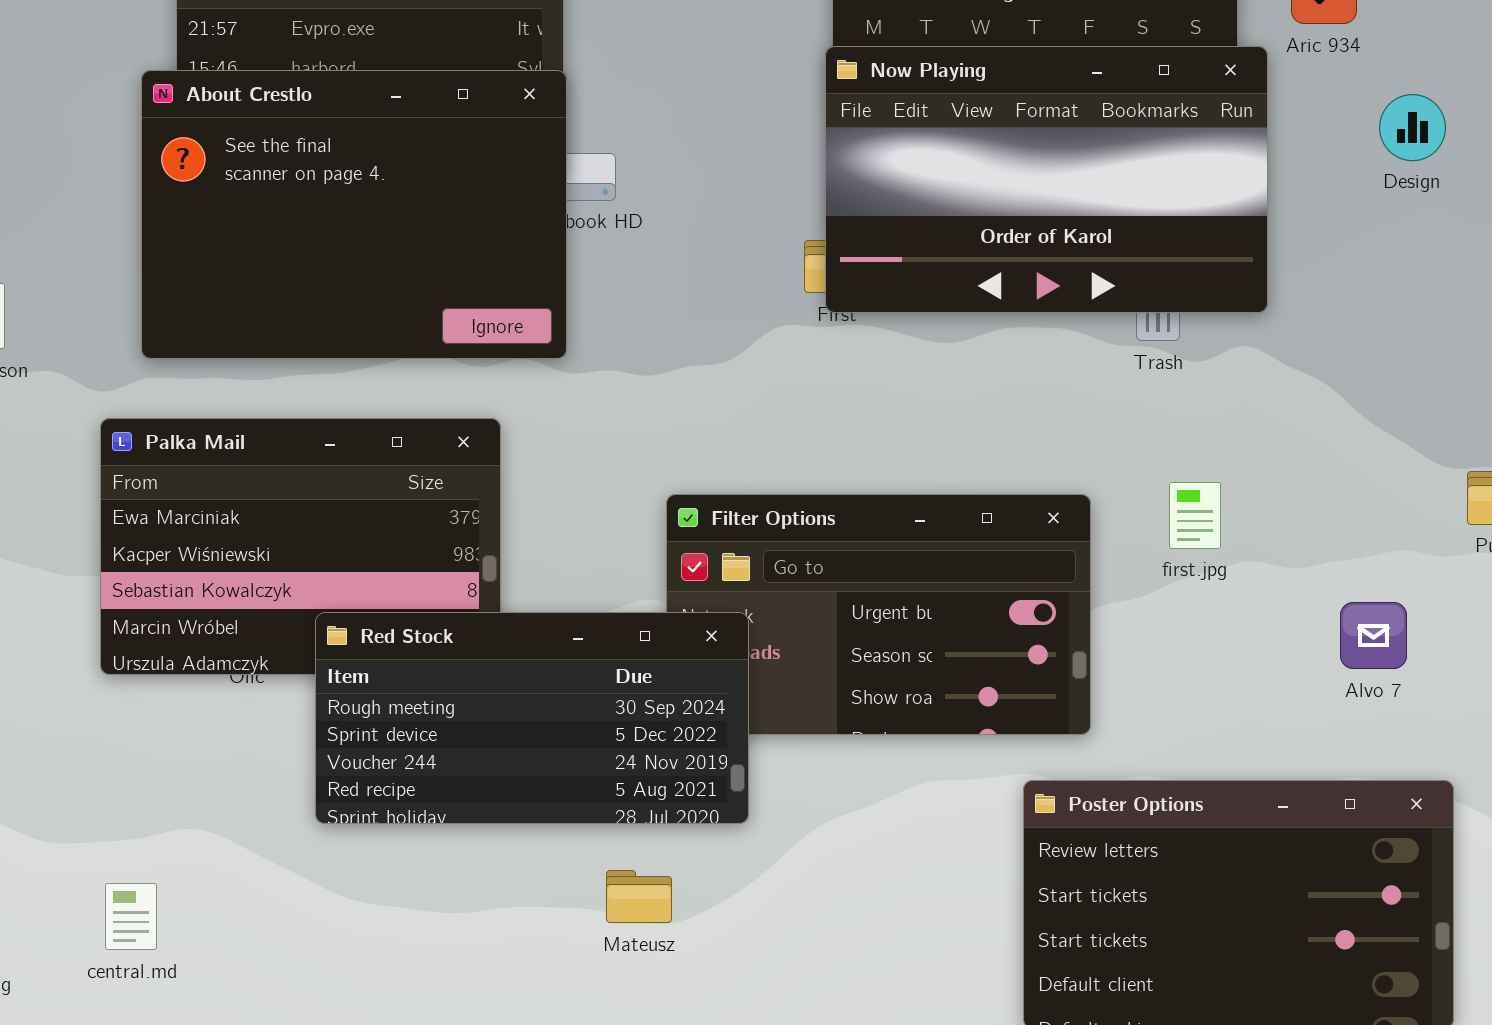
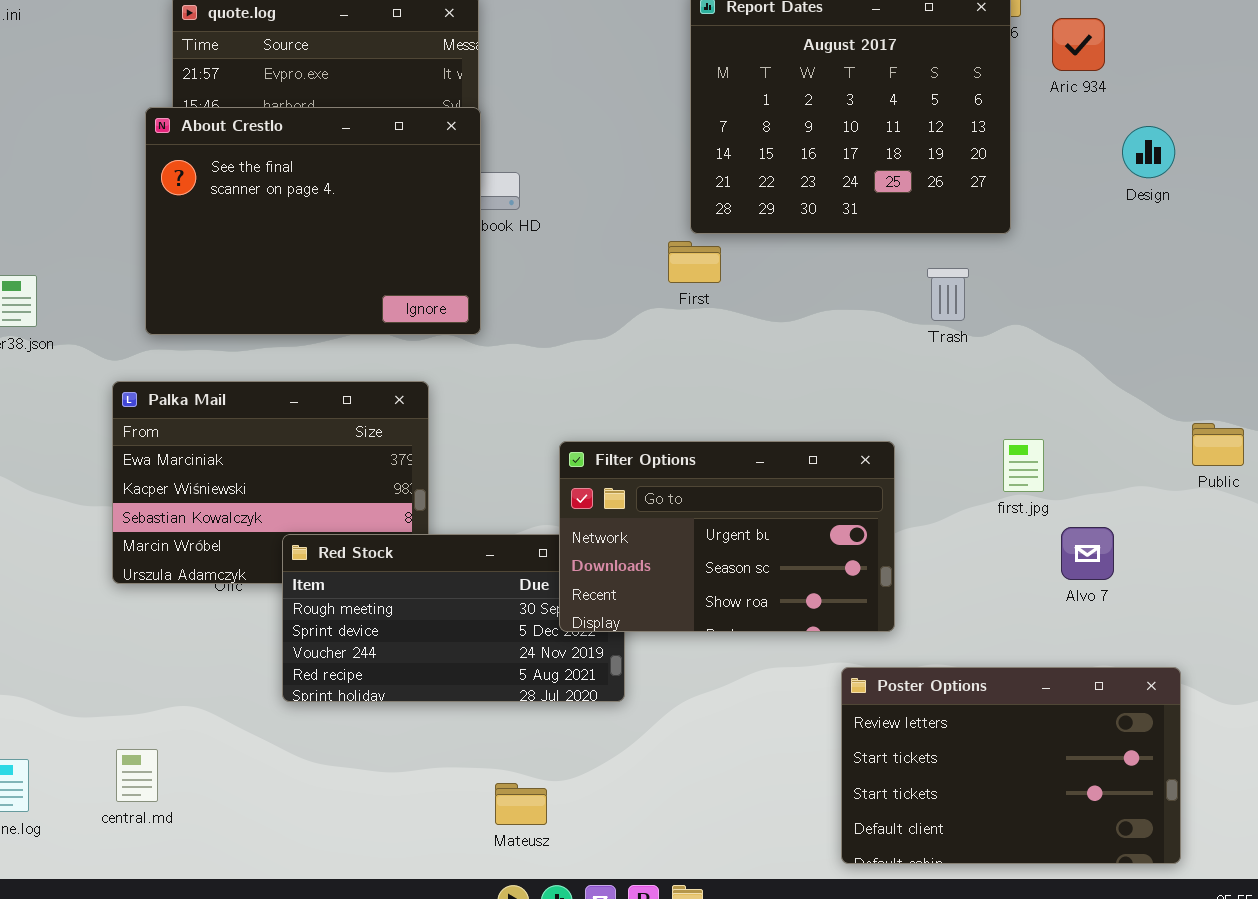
Now Playing: [825,46,1268,313] -> none, closed
first.jpg: [1169,482,1221,549] -> [1003,439,1044,492], moved
Filter Options: [666,494,1091,735] -> [559,441,895,632], raised
Alvo 7: [1340,602,1407,669] -> [1061,527,1114,580], moved
Mateusz: [606,870,672,923] -> [495,783,547,825], moved

